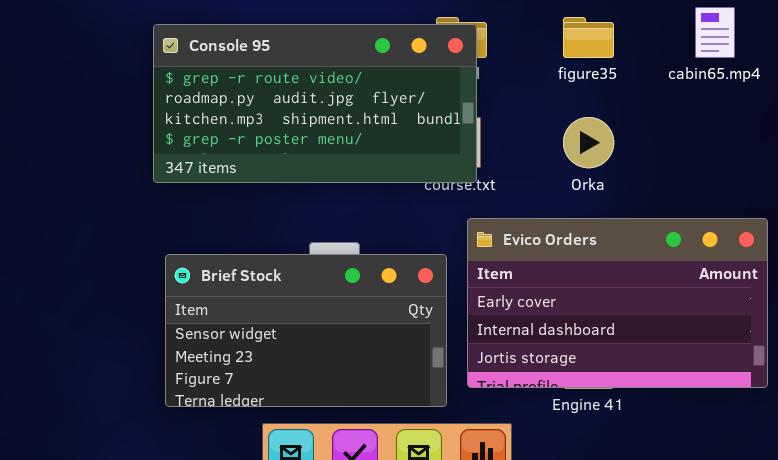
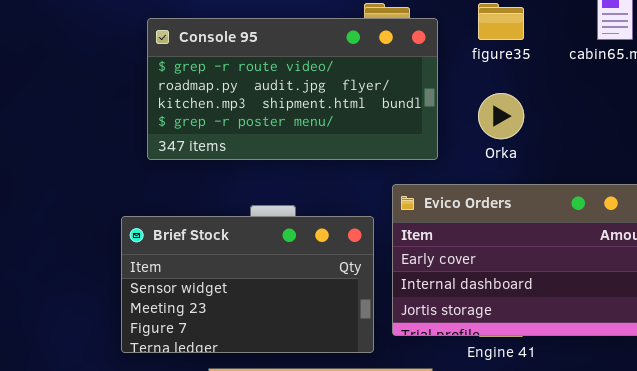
Console 95: [153,24,477,183] -> [147,18,438,160], moved

